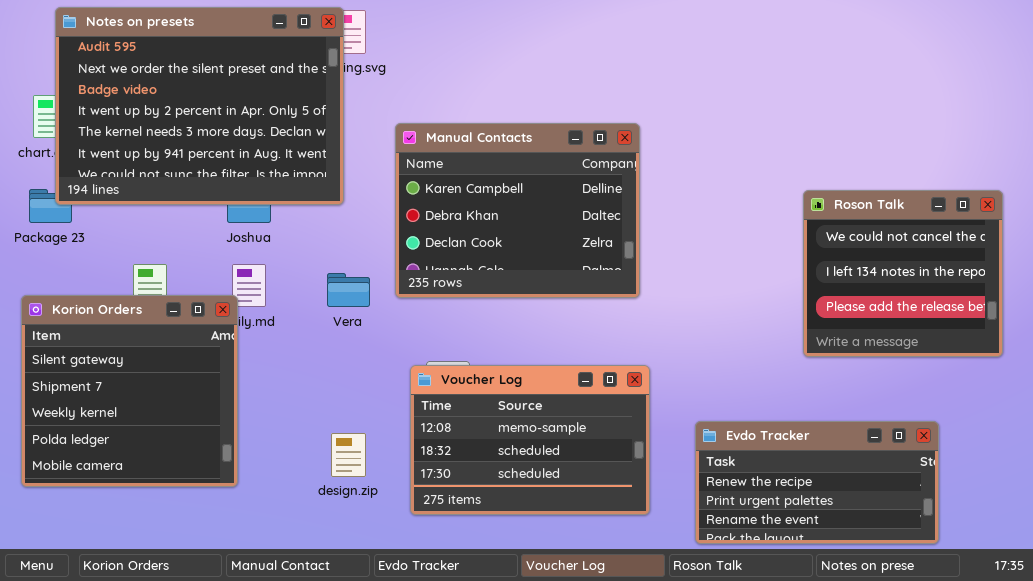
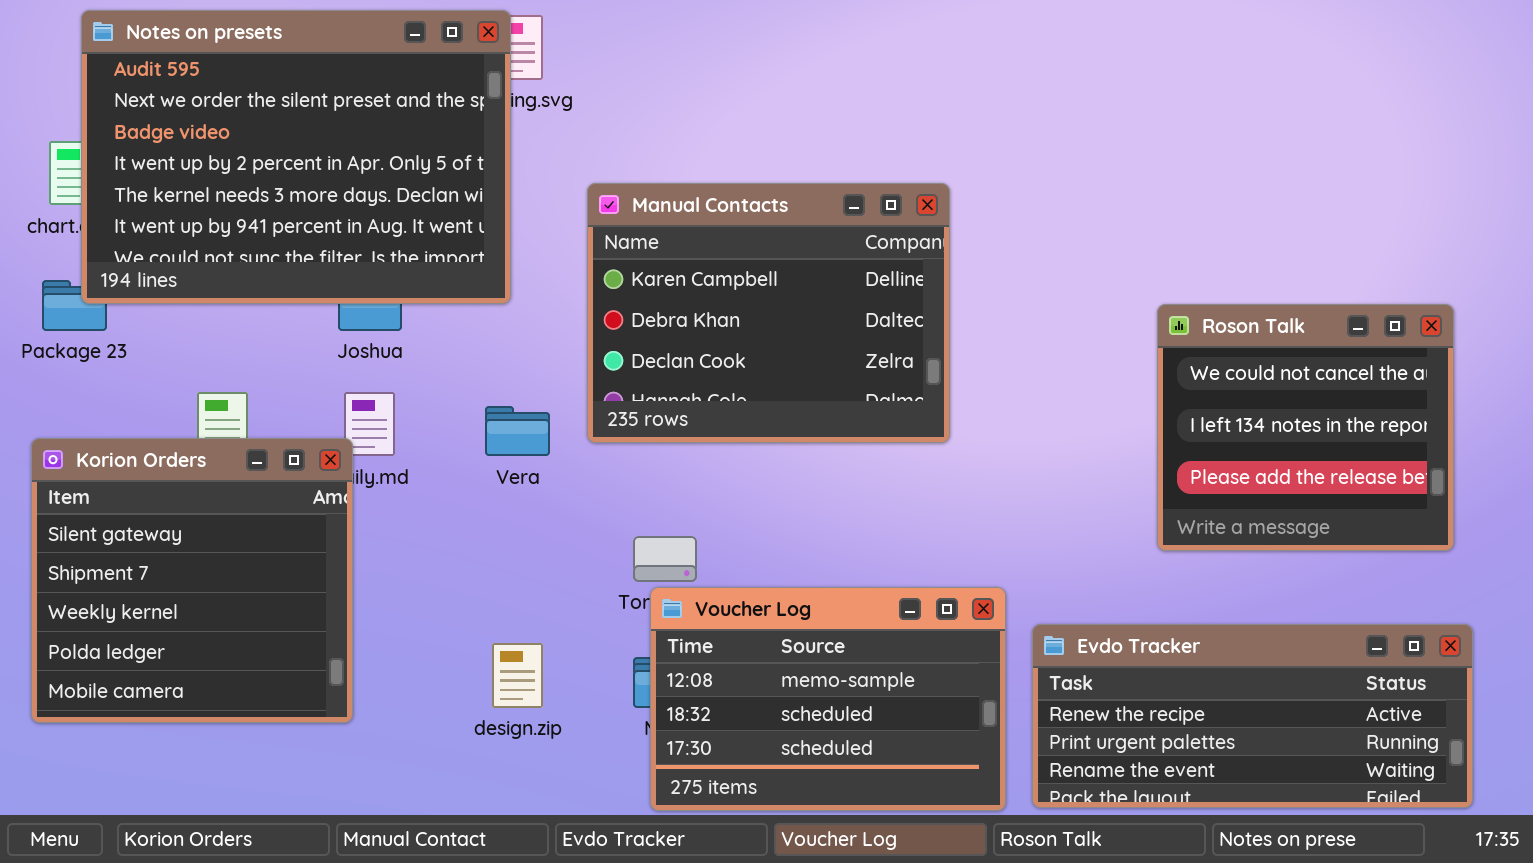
Roson Talk: [803,190,1003,357] -> [1157,304,1454,551], moved
Voucher Log: [410,365,650,515] -> [650,587,1006,811], moved
Evdo Tracker: [695,421,939,544] -> [1032,624,1473,808], resized

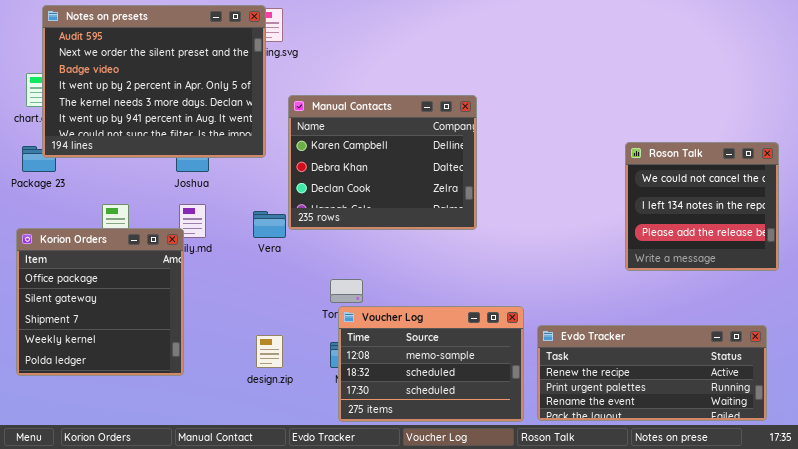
Manual Contacts: [587,183,950,443] -> [288,95,477,230], moved
Roson Talk: [1157,304,1454,551] -> [625,142,779,271], moved
Korion Orders: [31,438,353,723] -> [16,228,184,376], scrolled up 1 row

